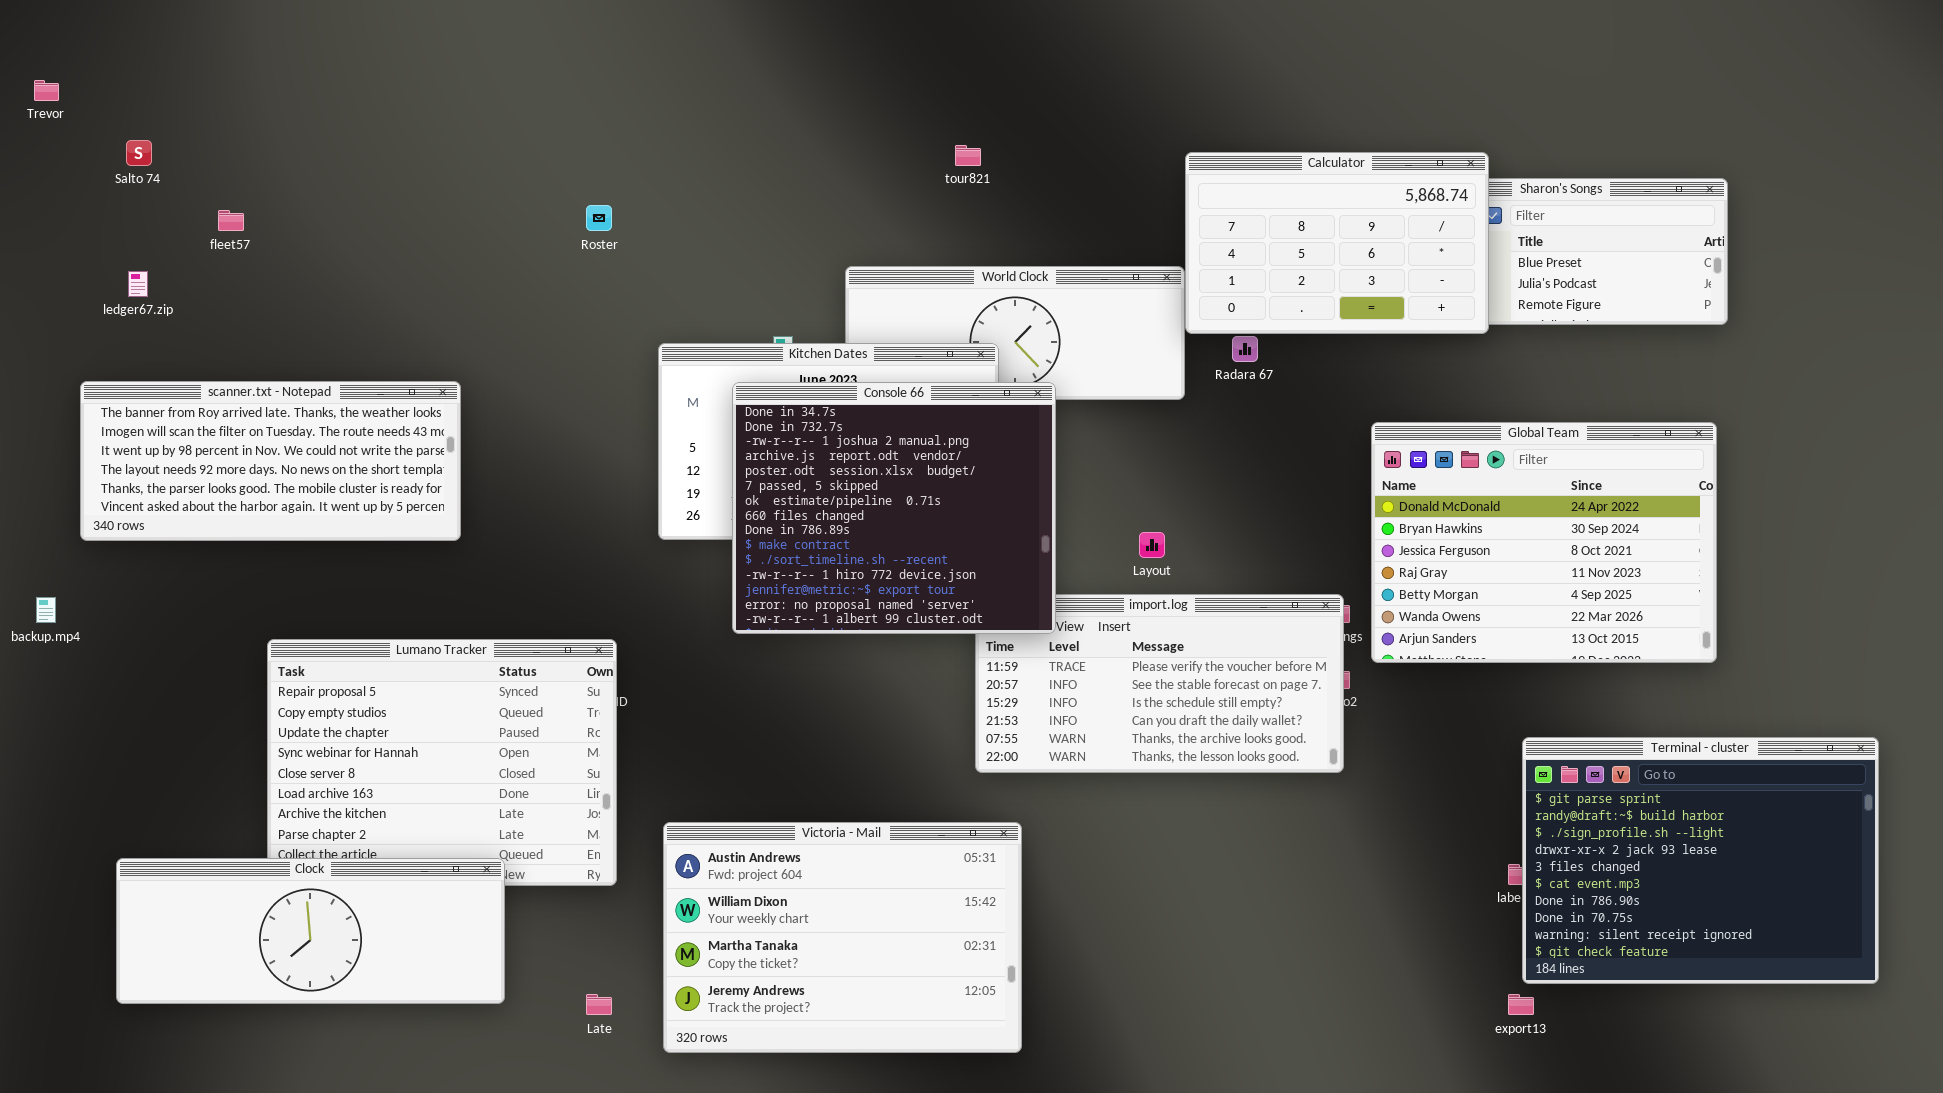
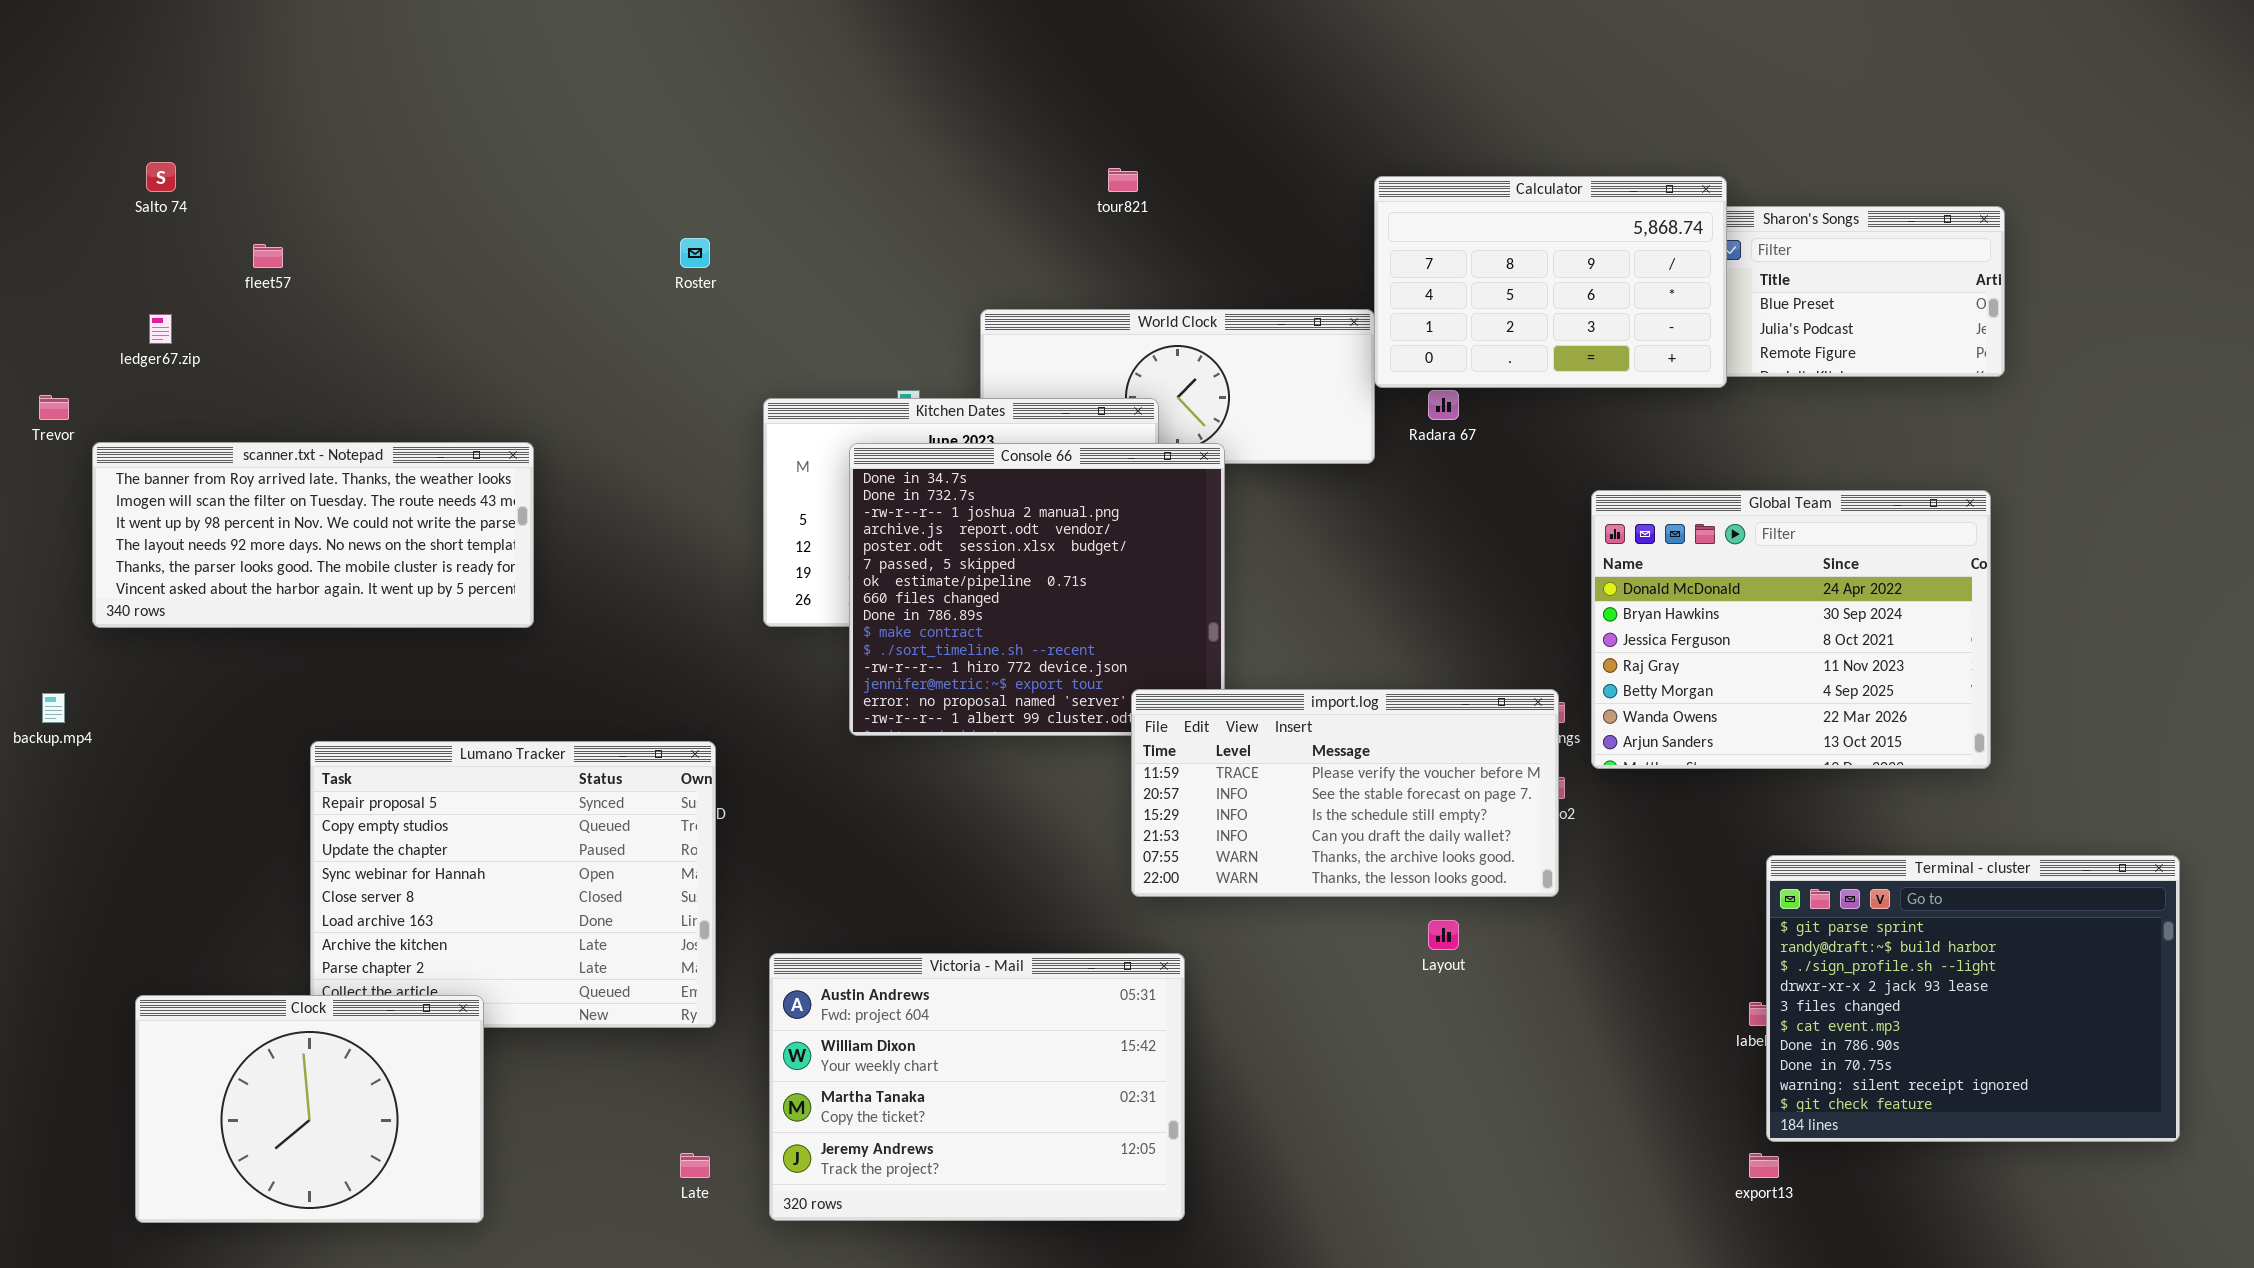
Trevor: [34,80,59,101] -> [39,395,69,420], moved
Layout: [1139,532,1165,558] -> [1428,920,1459,950], moved
import.log: [975,594,1344,773] -> [1131,689,1559,897], raised
Clock: [116,858,505,1004] -> [135,995,484,1223], resized

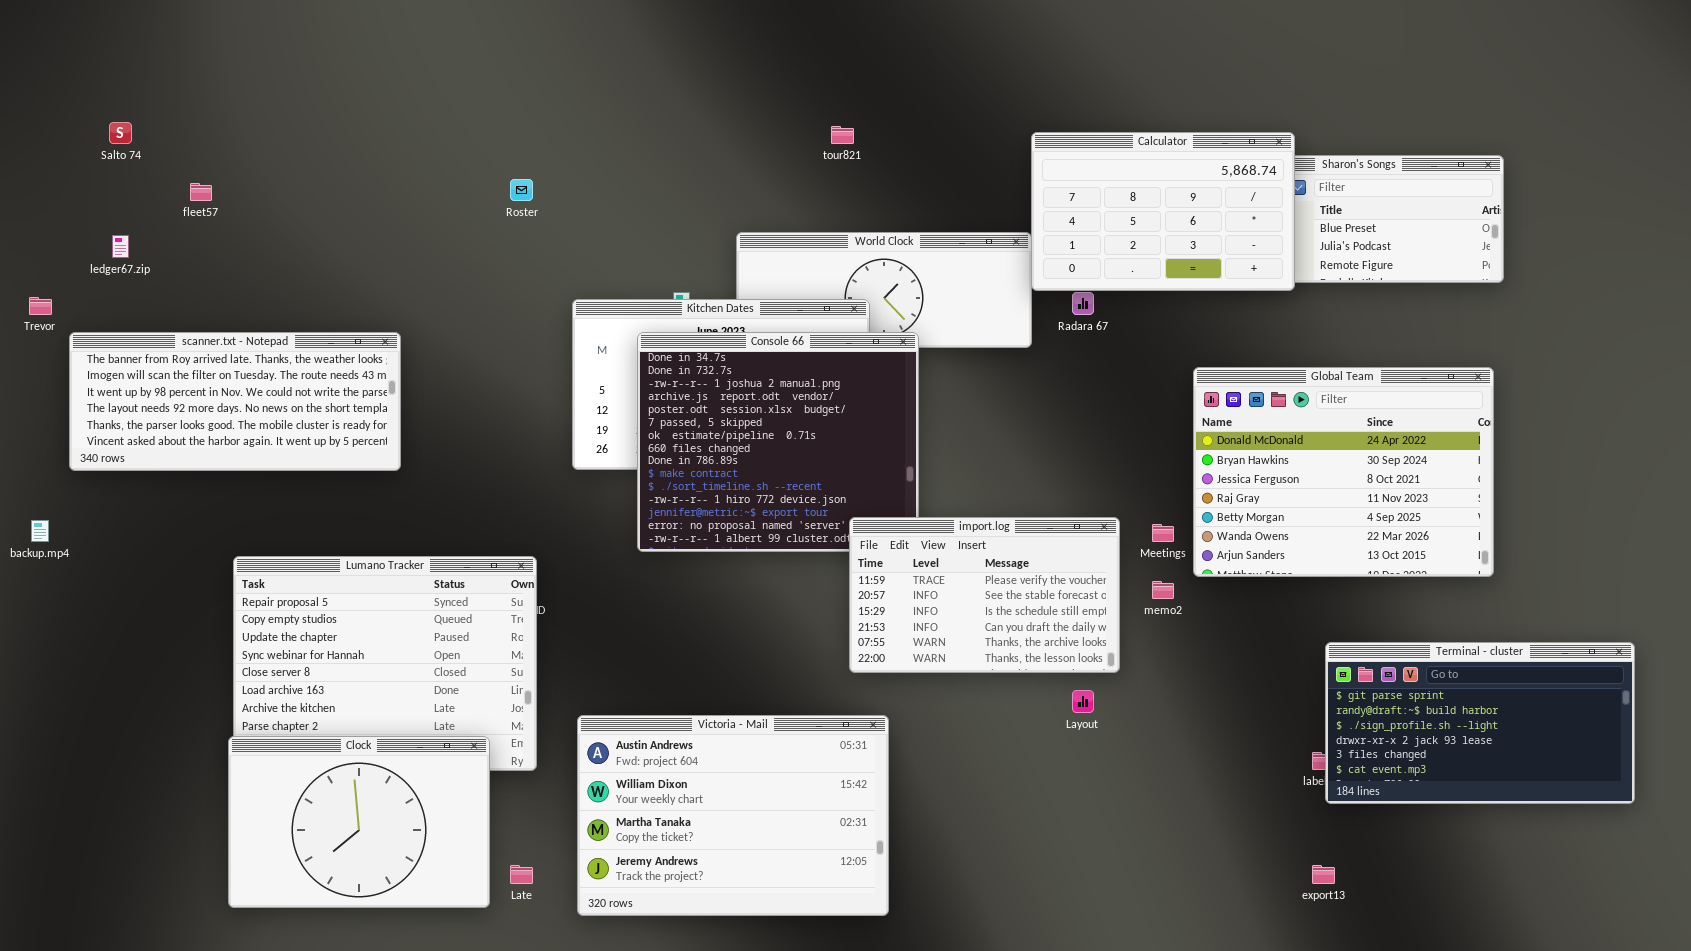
import.log: [1131,689,1559,897] -> [849,517,1120,673], resized
Terminal - cluster: [1766,855,2180,1142] -> [1325,642,1635,804], resized
Clock: [135,995,484,1223] -> [228,736,490,908], moved

